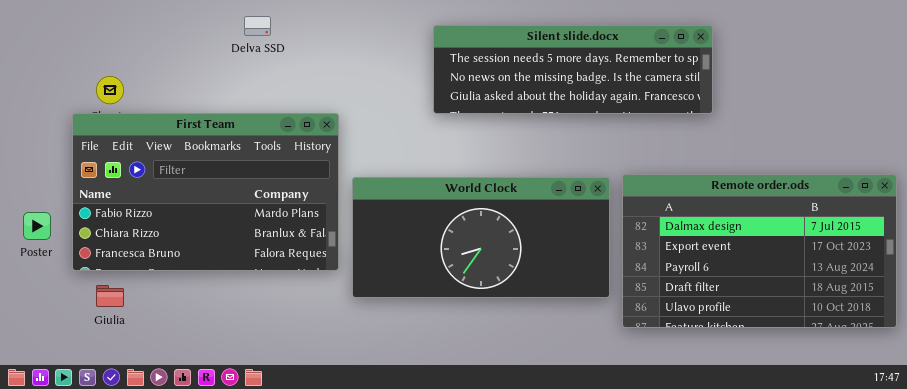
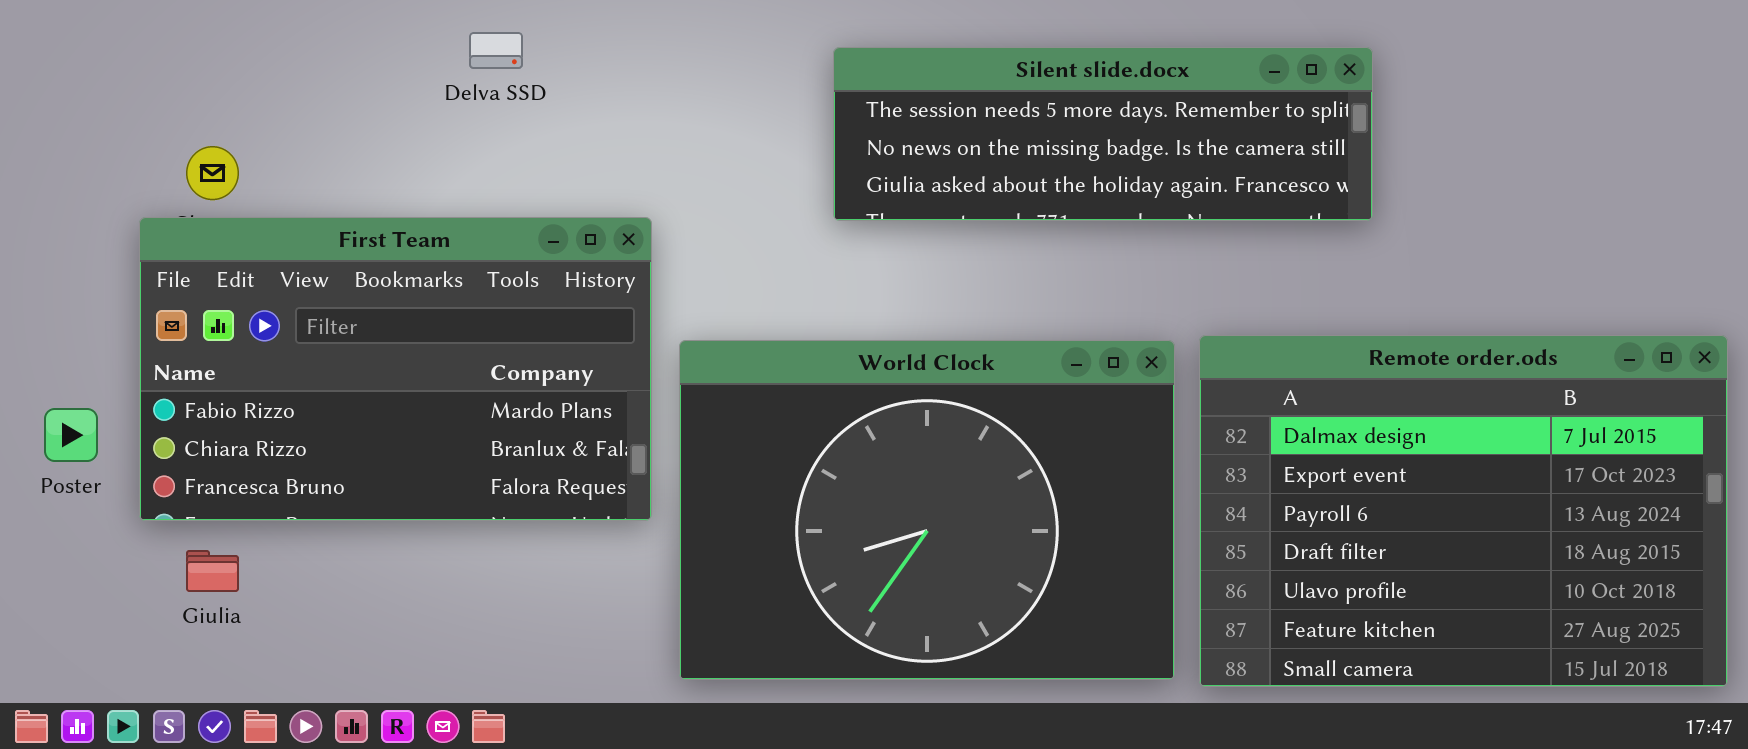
Remote order.ods: [622,174,897,328] -> [1199,335,1728,687], resized
World Clock: [352,177,610,298] -> [679,340,1175,680], resized

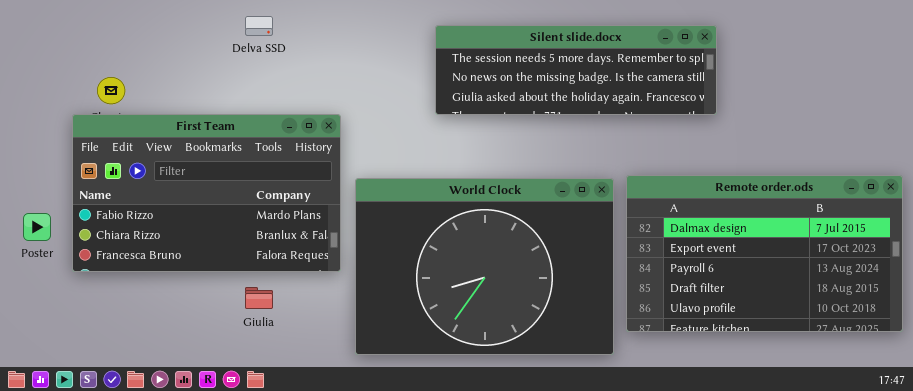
Remote order.ods: [1199,335,1728,687] -> [626,175,903,332], resized
Giulia: [186,550,239,592] -> [245,287,273,309], moved

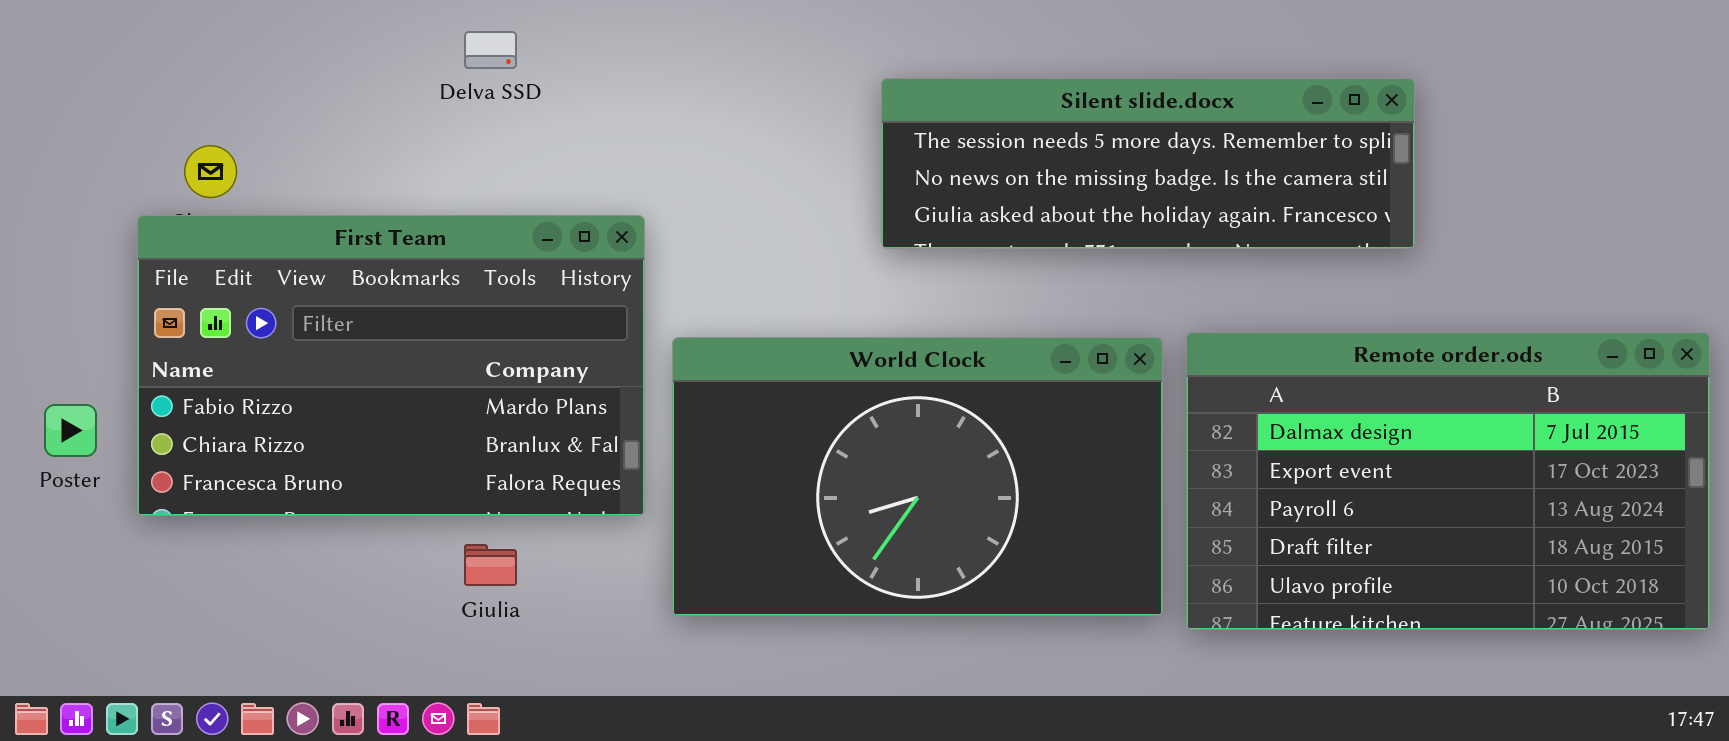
Silent slide.docx: [435,25,717,115] -> [881,78,1415,249], moved
World Clock: [355,178,614,355] -> [672,337,1163,616], resized

